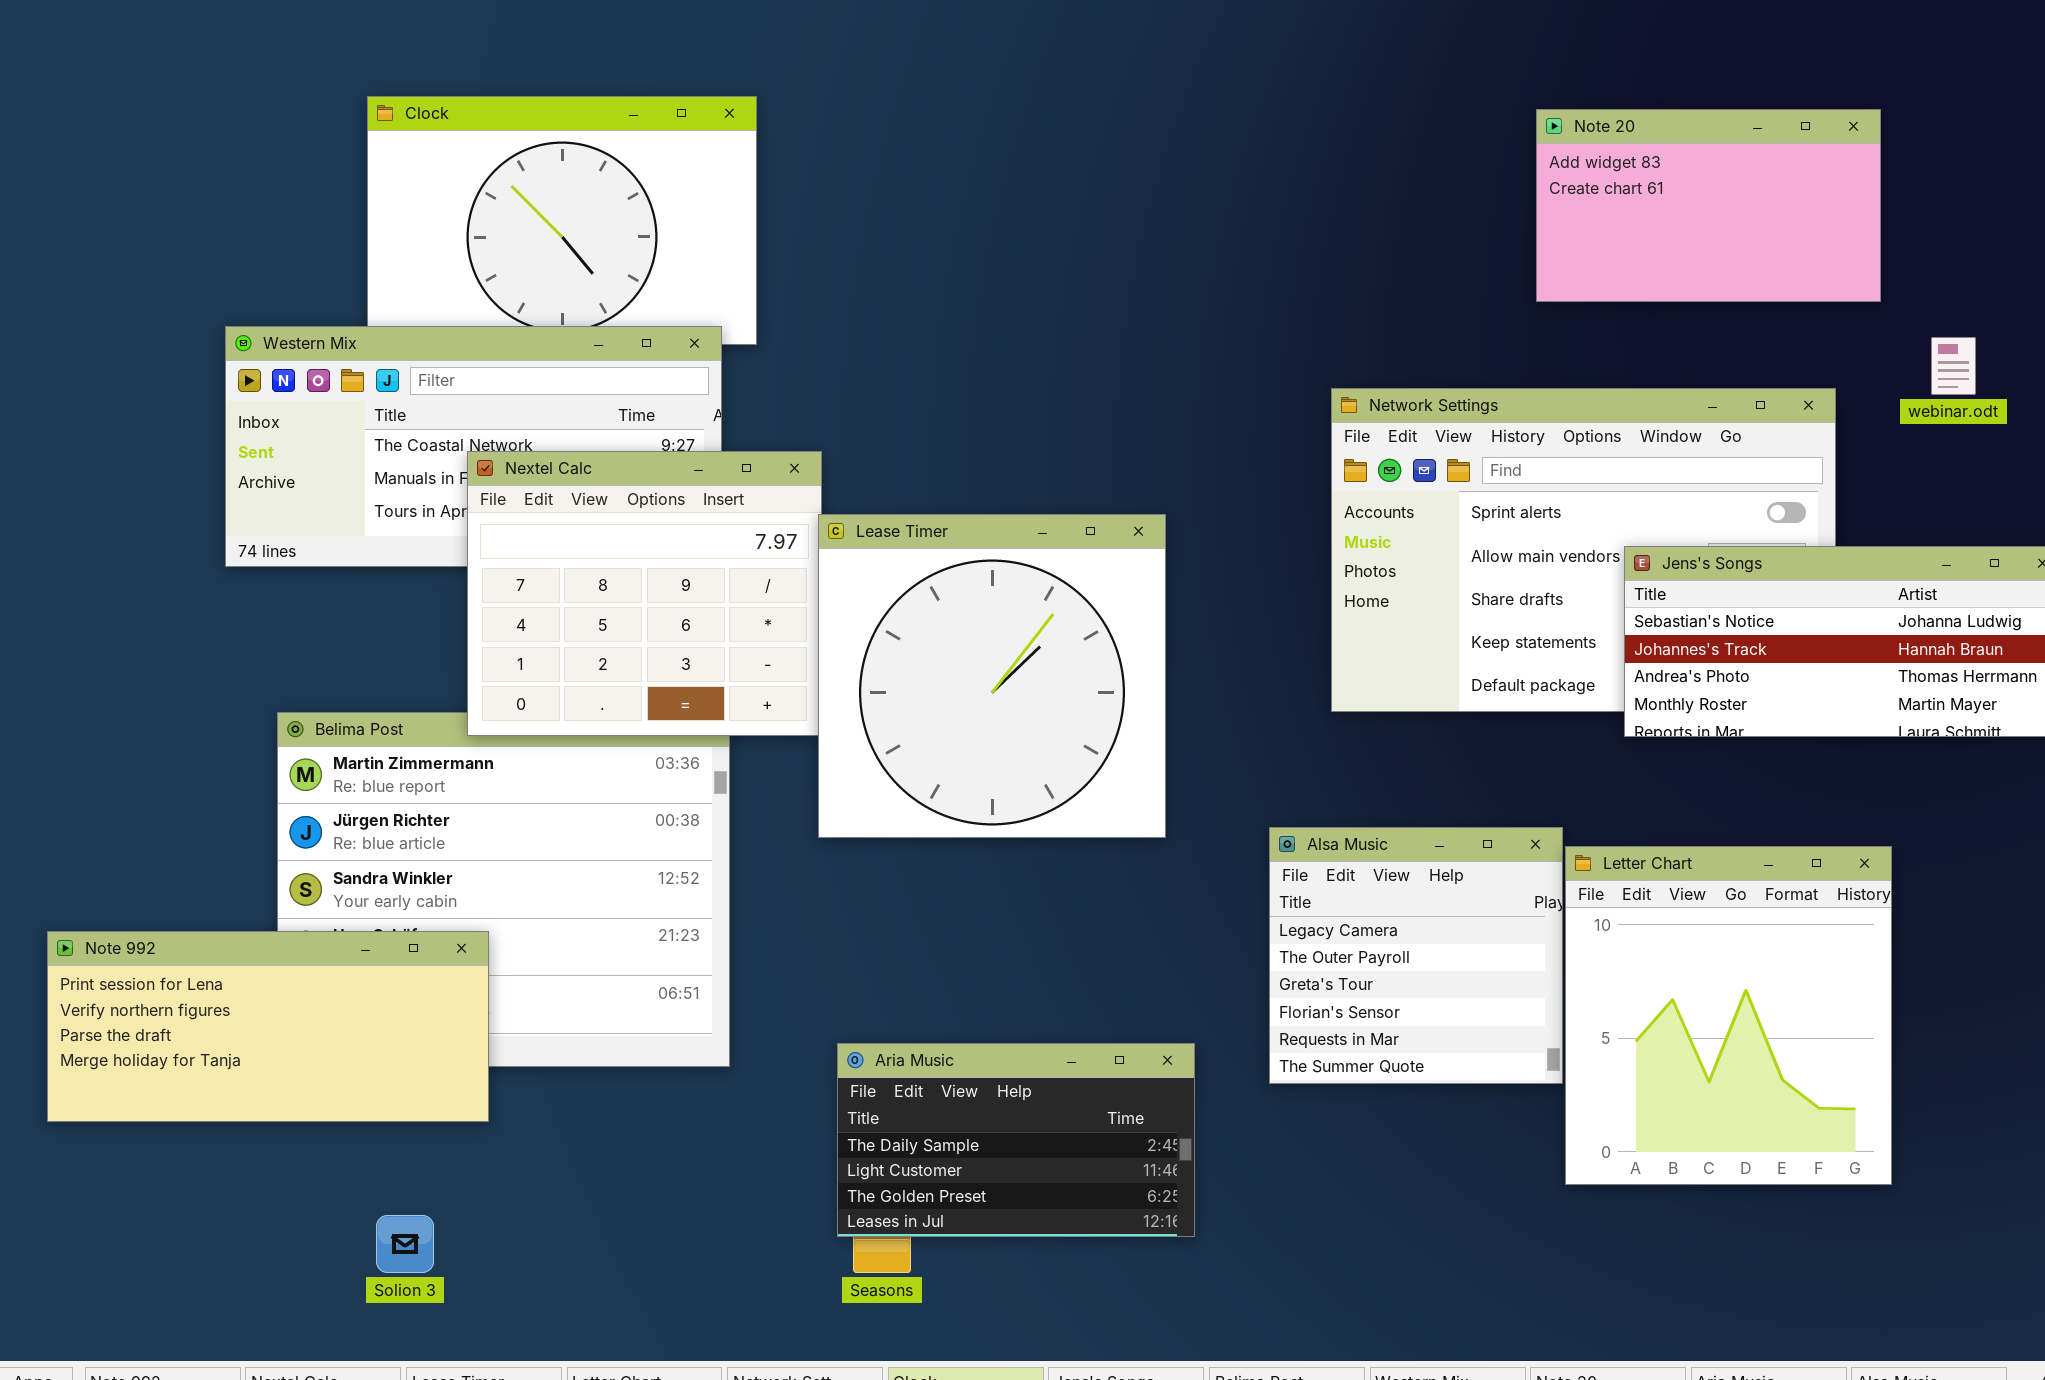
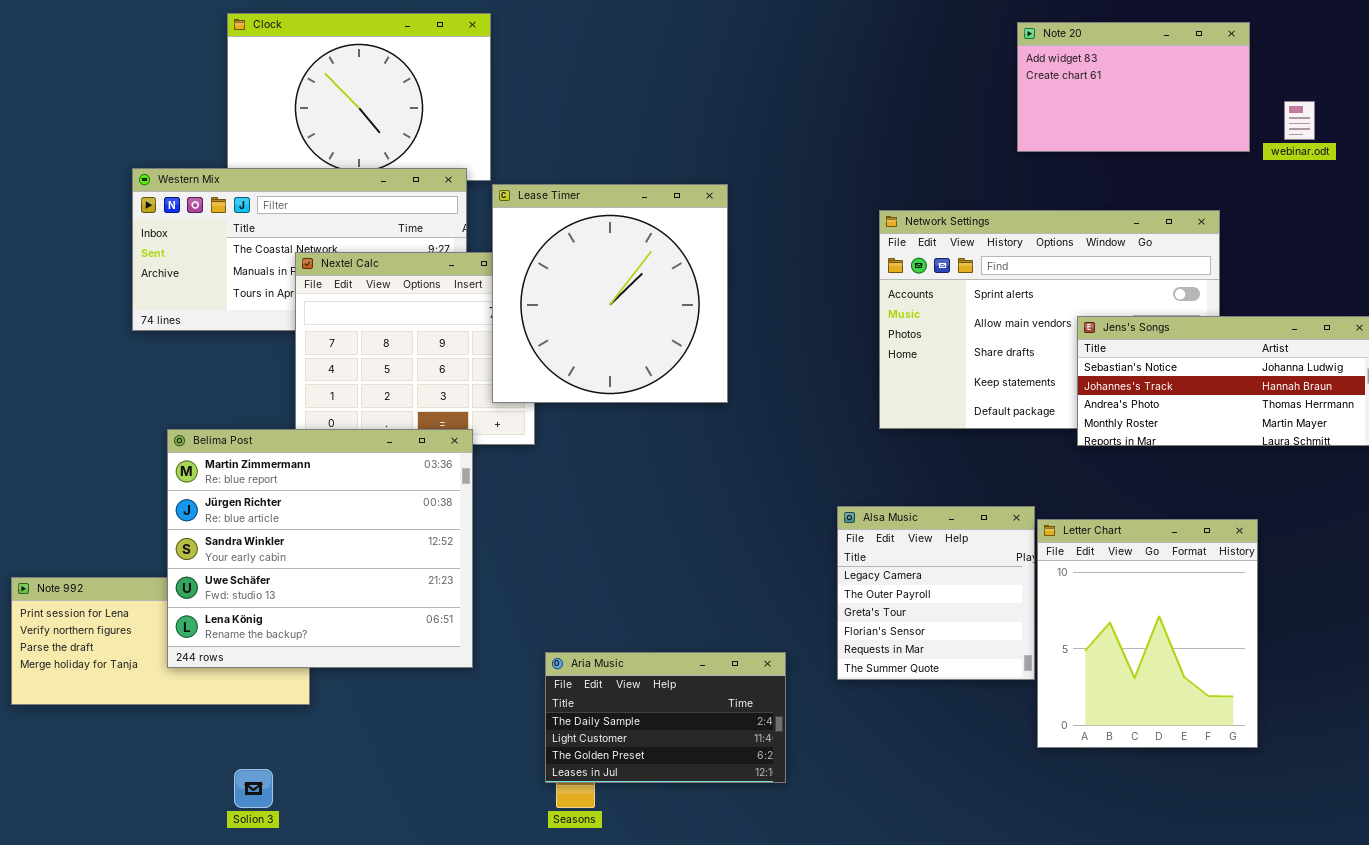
webinar.odt: [1931,337,1976,395] -> [1284,101,1315,140], moved
Lease Timer: [818,514,1166,838] -> [492,184,728,403], moved
Belima Post: [277,712,730,1067] -> [167,429,473,668], raised

